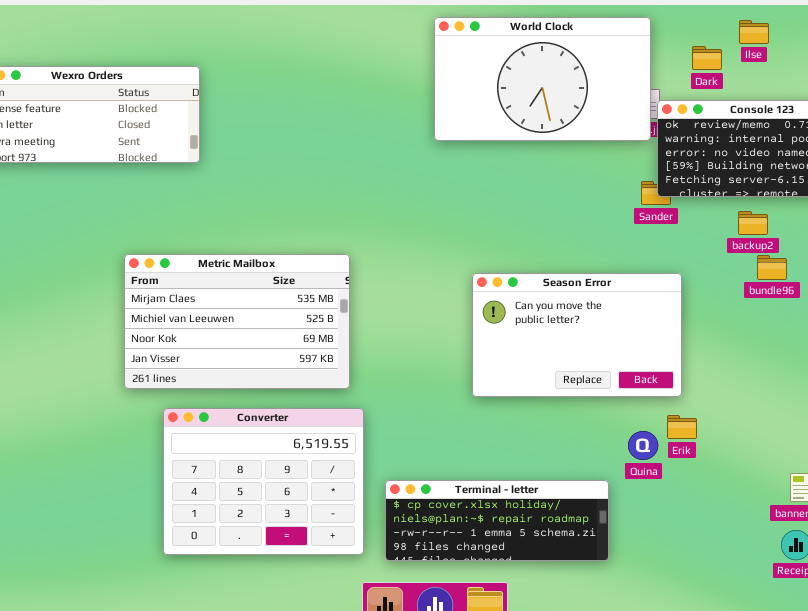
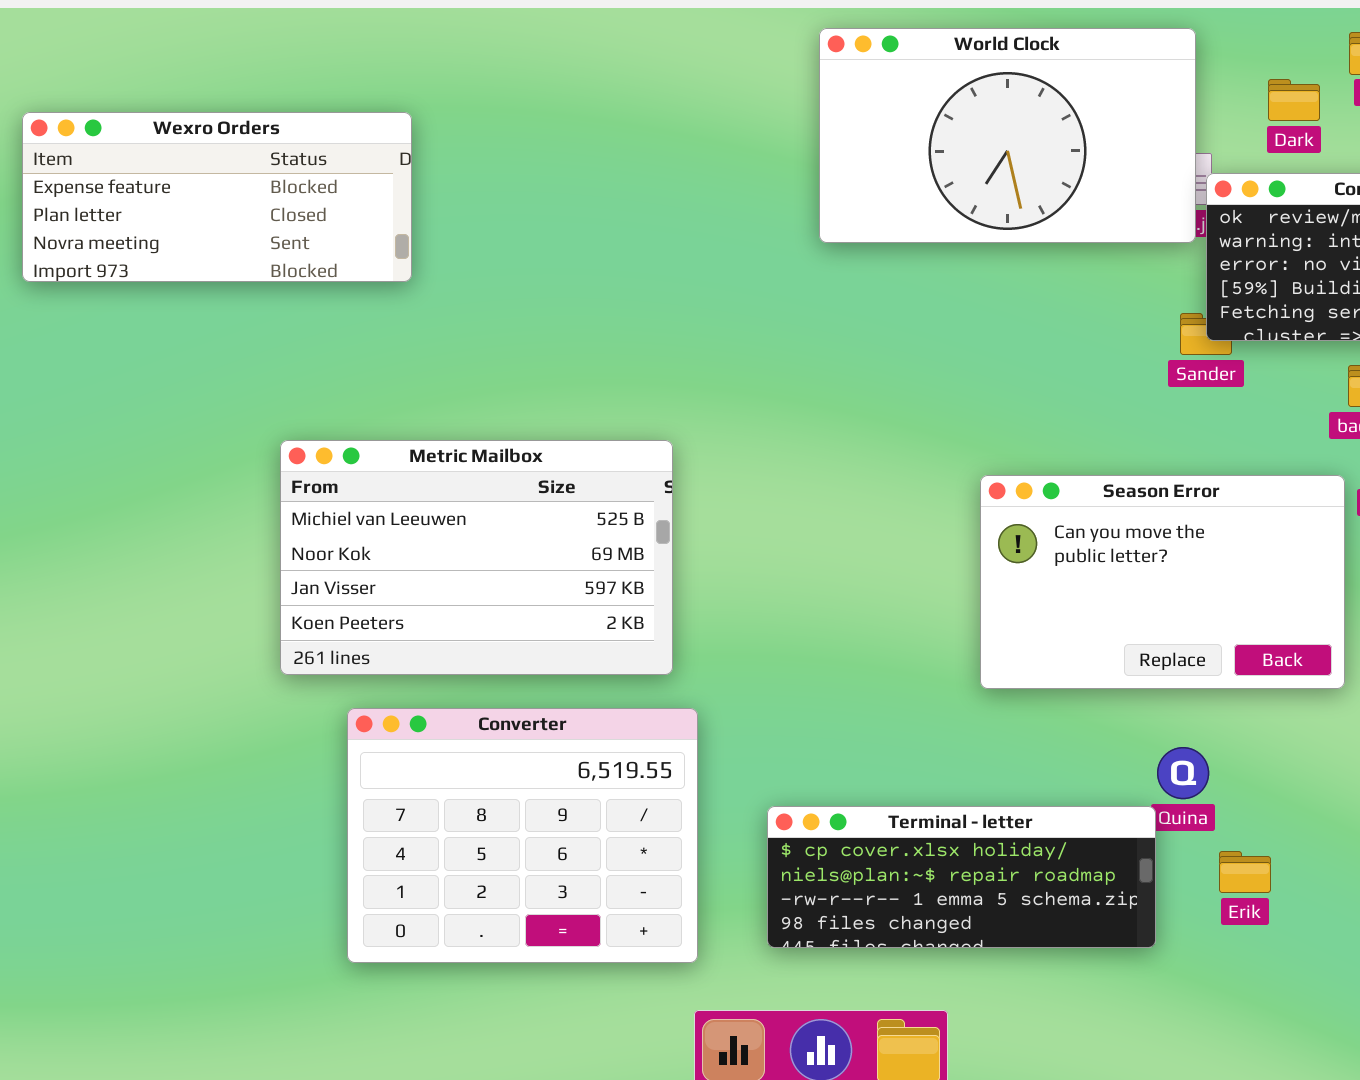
Metric Mailbox: [124,254,350,389] -> [280,440,673,675], scrolled down 1 row
Season Error: [472,273,682,397] -> [980,475,1345,689], moved
Erik: [667,415,697,439] -> [1219,851,1271,893], moved
Terminal - letter: [385,480,609,561] -> [767,806,1156,948], moved

